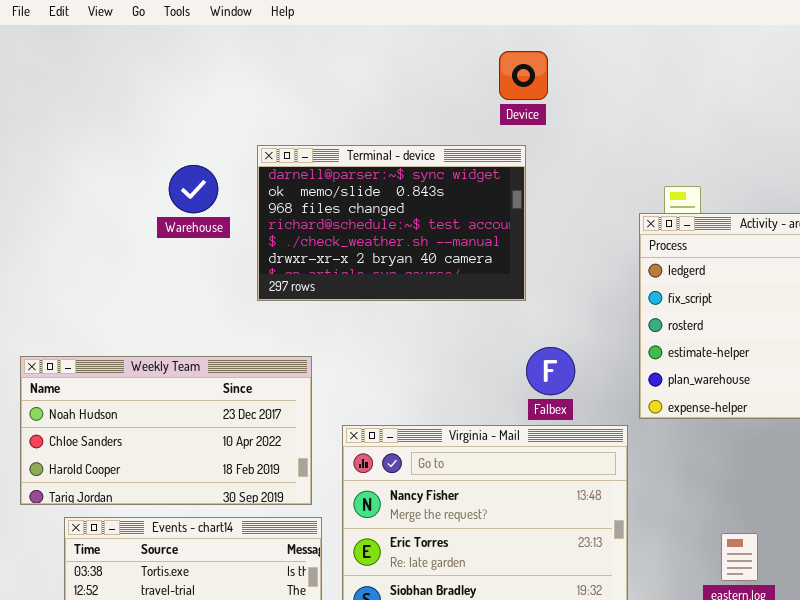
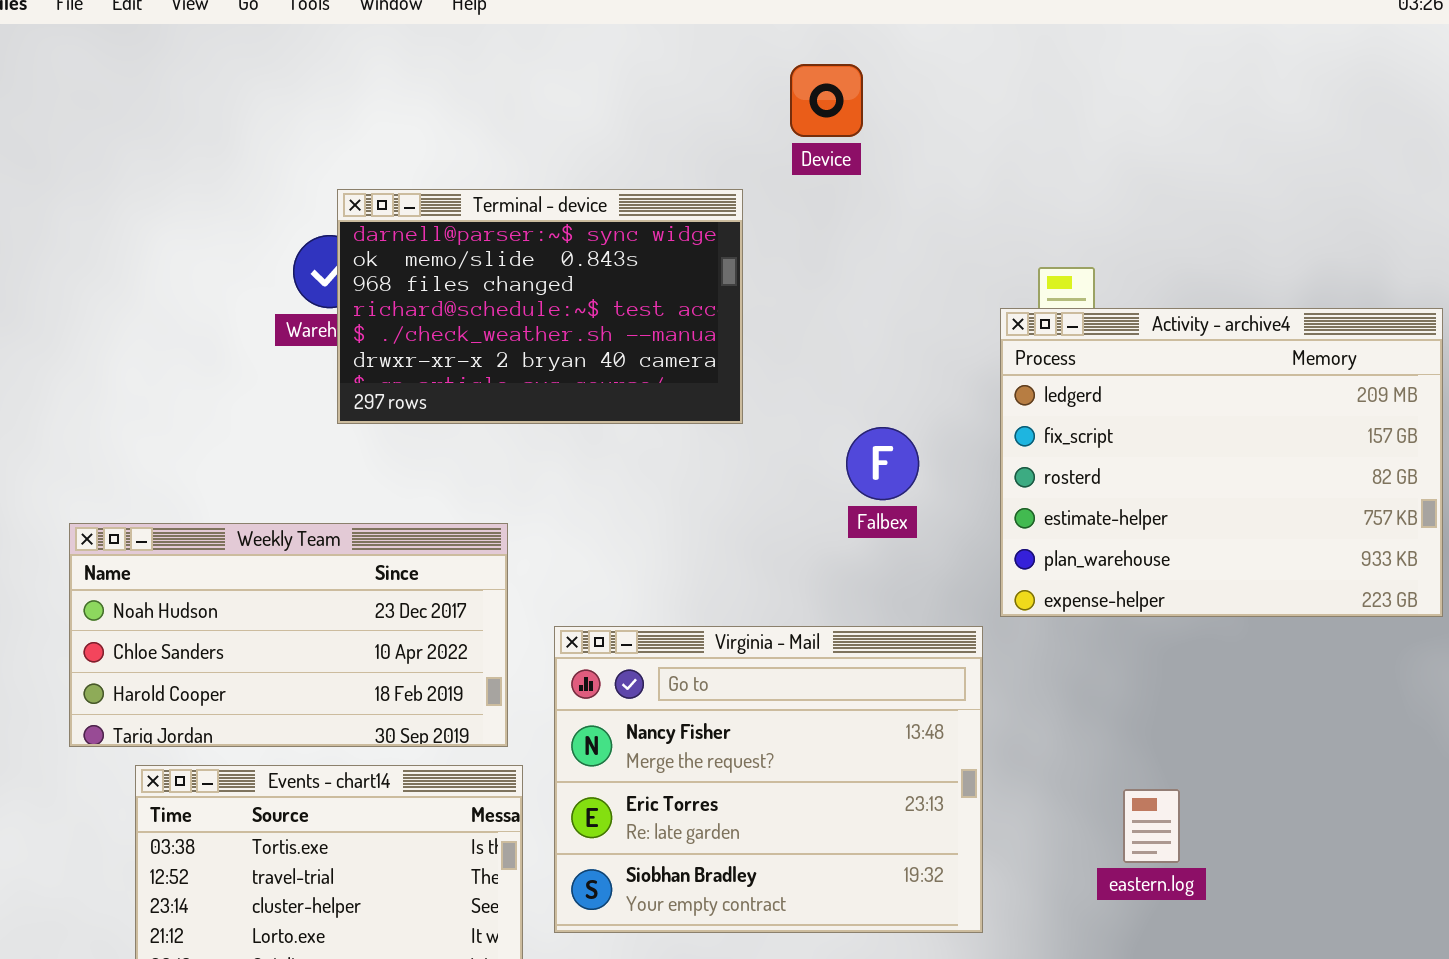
Terminal - device: [257,145,526,301] -> [337,189,743,424], moved
Falbex: [526,347,575,395] -> [846,427,919,500], moved

